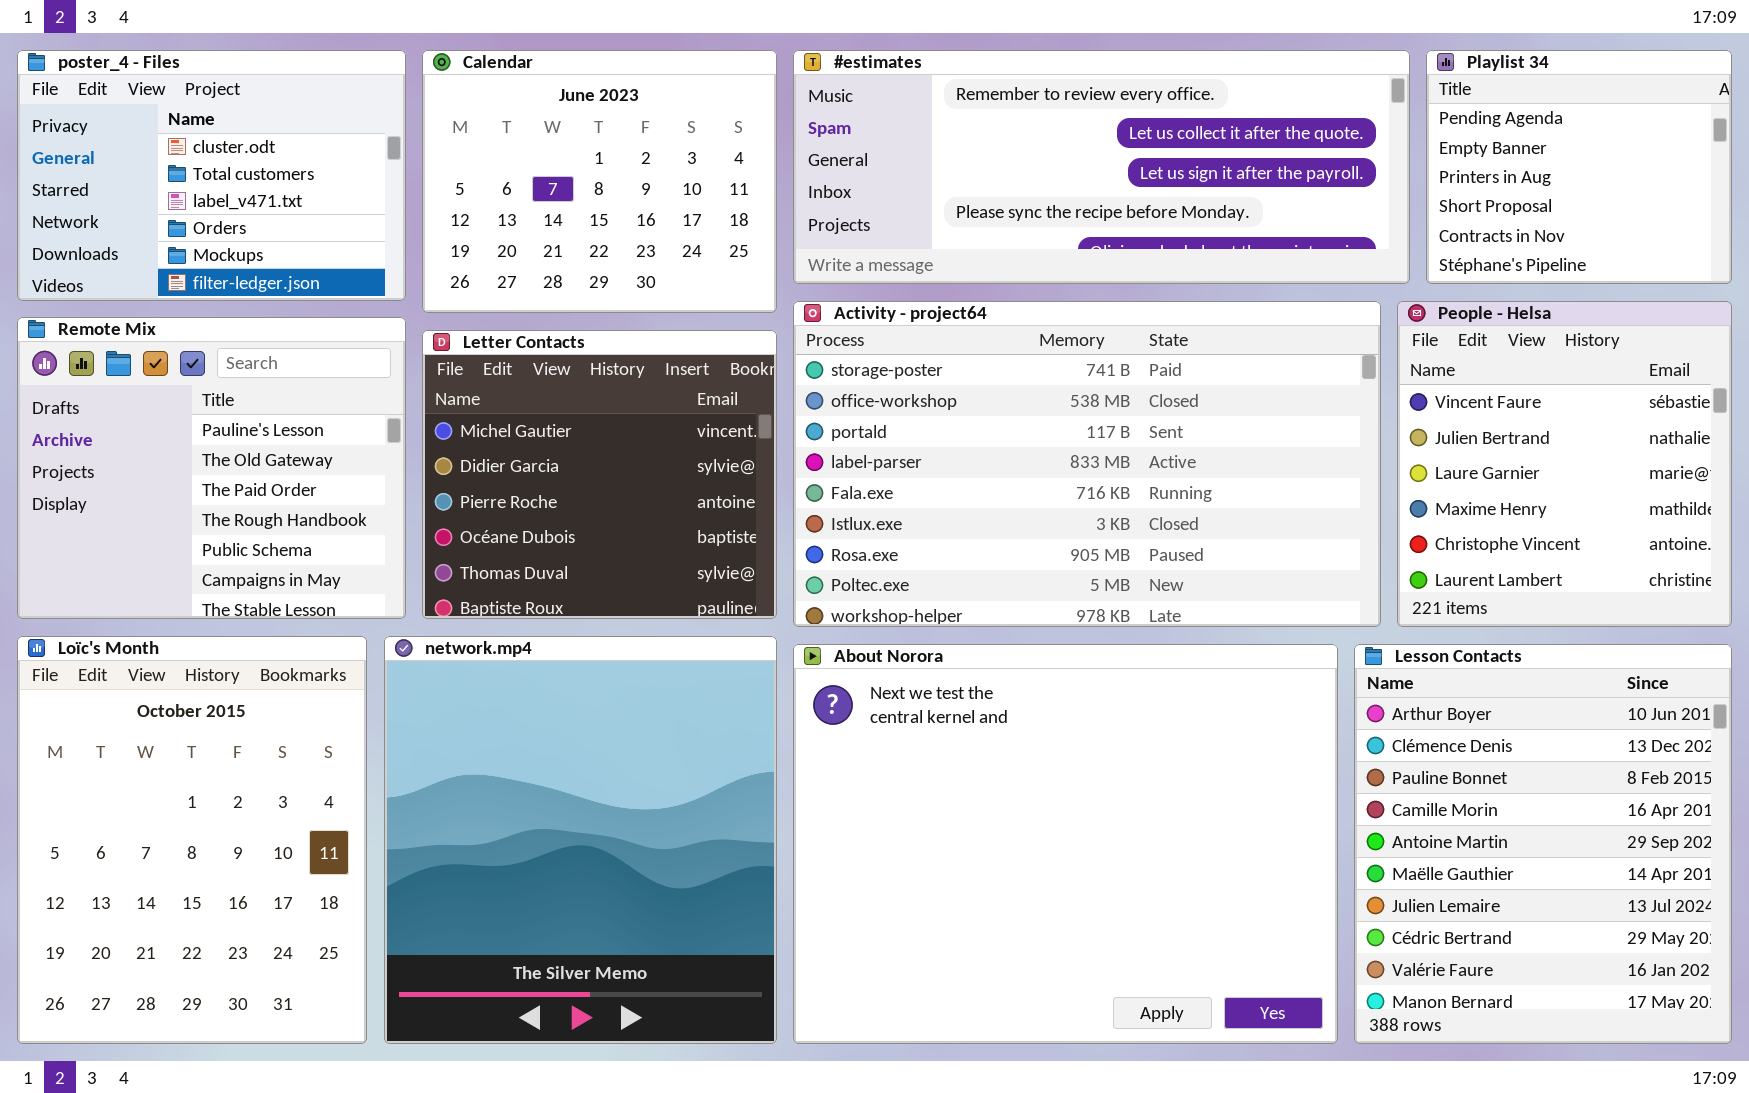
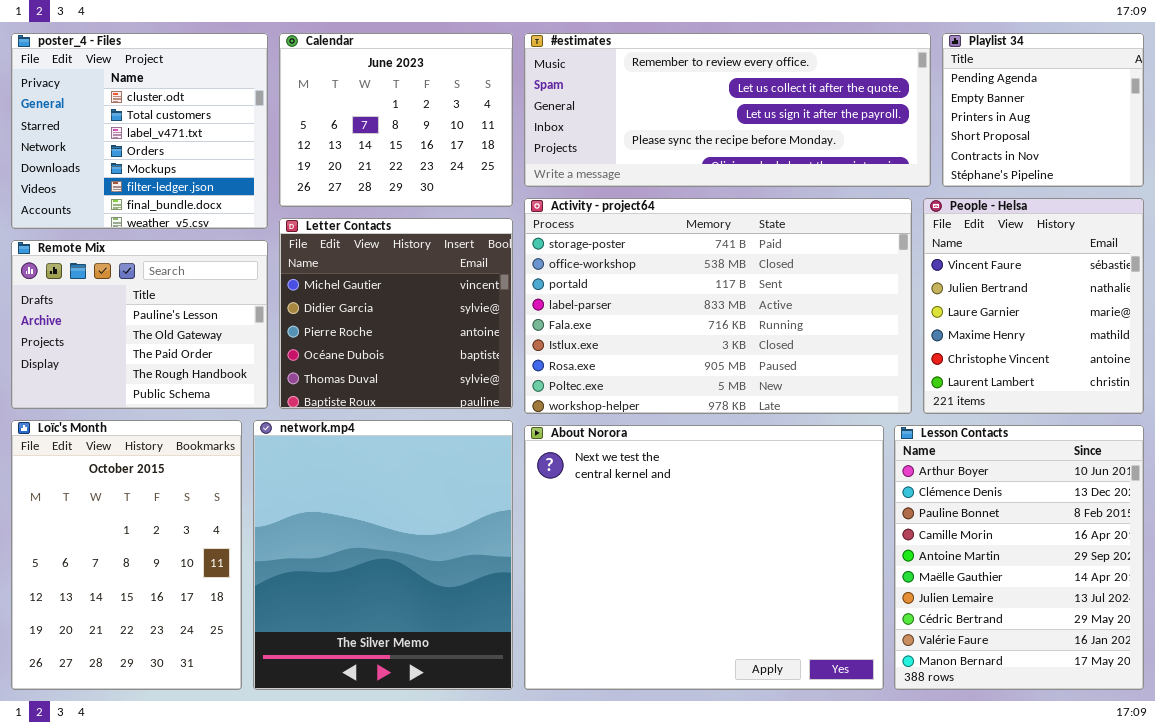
poster_4 - Files: [17,50,406,301] -> [11,33,268,229], resized
Remote Mix: [17,317,406,619] -> [11,240,268,409], resized

